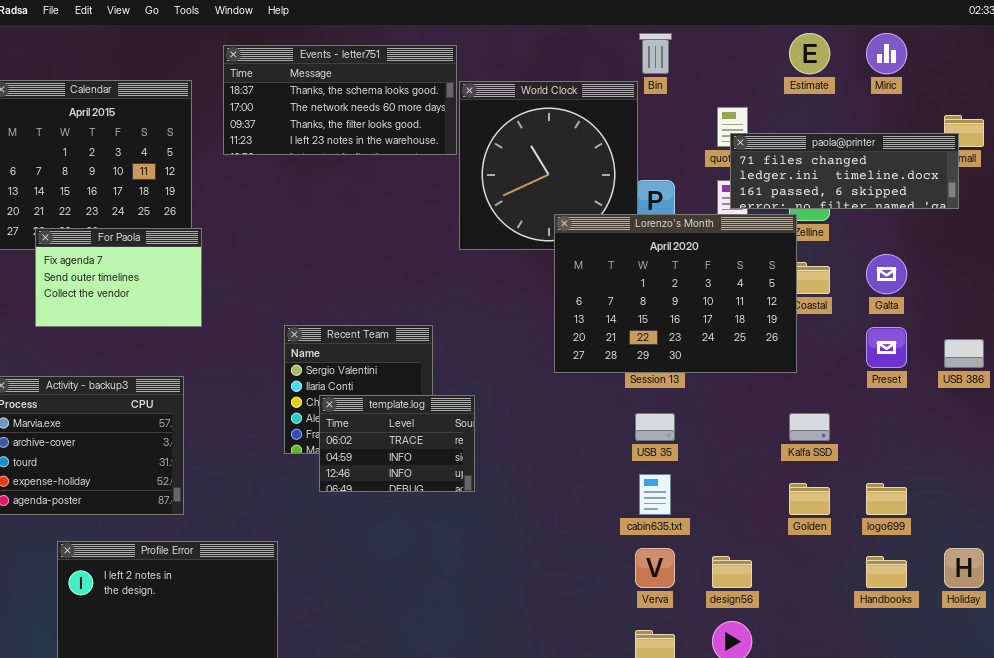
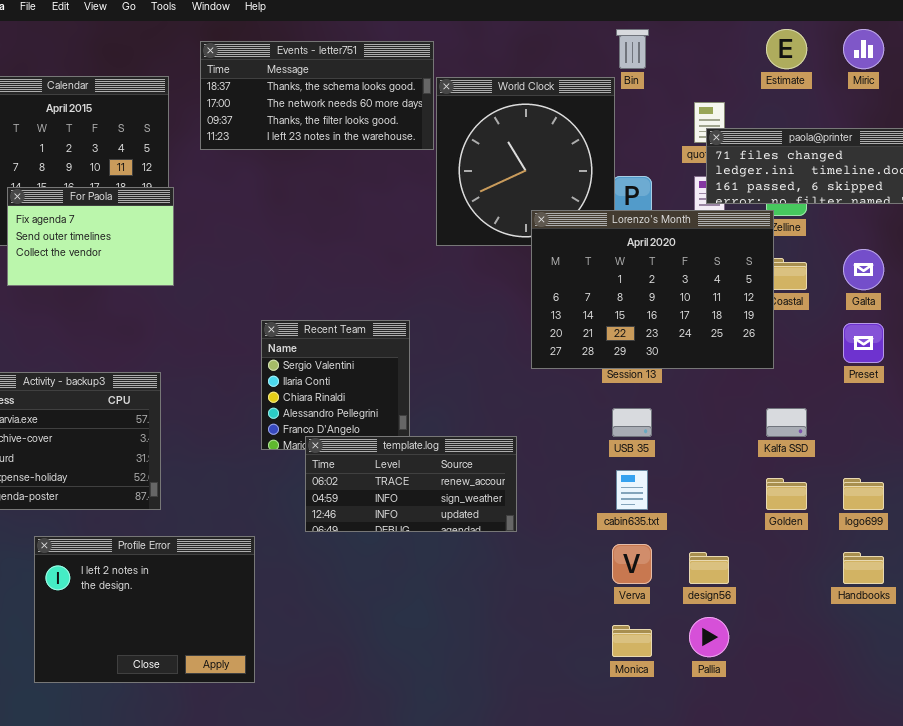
For Paola: [35,228,202,327] -> [7,187,174,286], moved
template.log: [319,395,475,492] -> [305,436,517,532], moved, resized

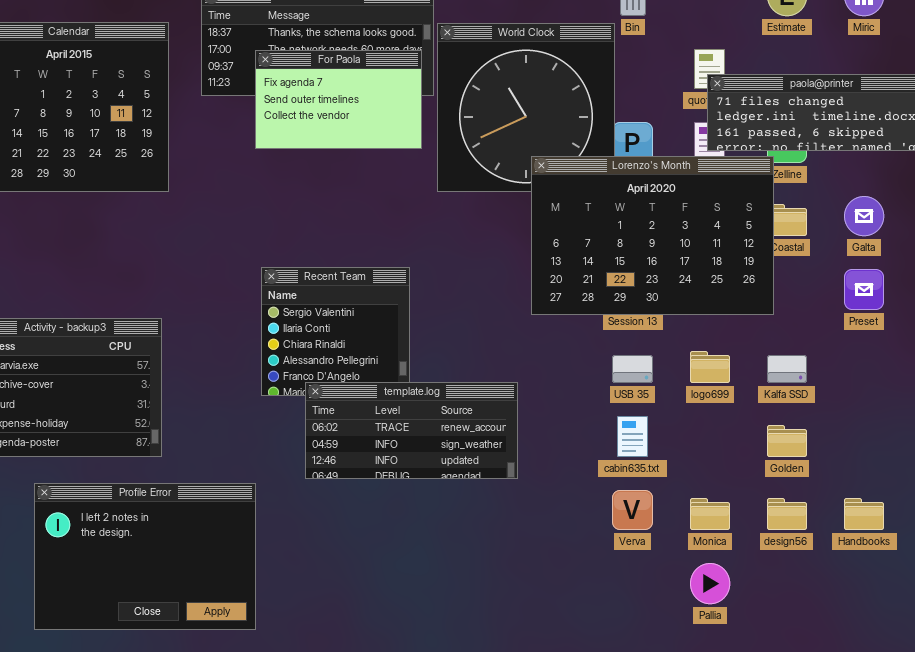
For Paola: [7,187,174,286] -> [255,50,422,149], moved
logo699: [843,478,884,510] -> [690,351,730,383], moved
design56: [689,552,729,584] -> [767,498,807,530], moved
Monica: [612,625,652,657] -> [690,498,730,530], moved

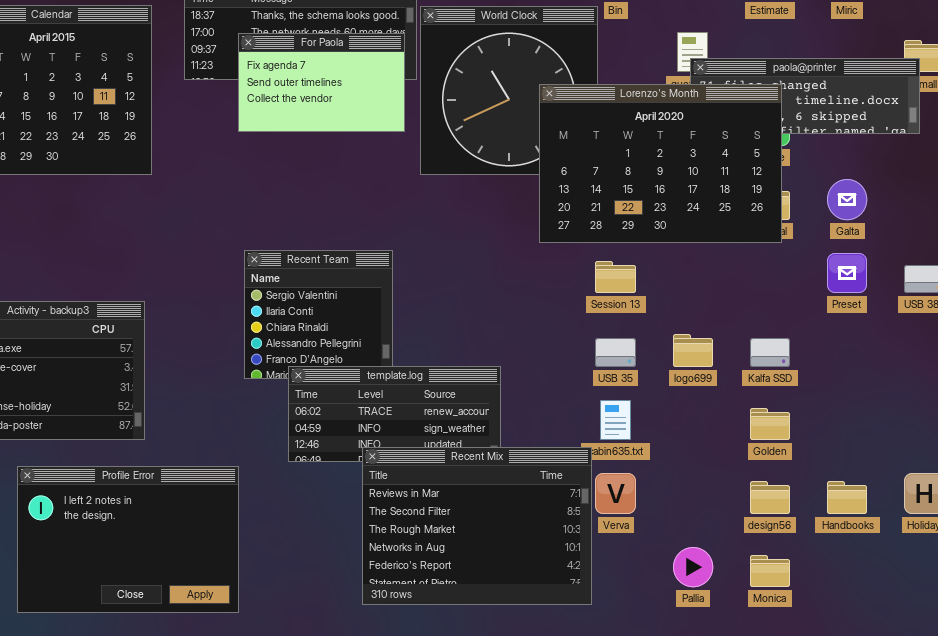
Lorenzo's Month: [531,156,774,315] -> [539,84,782,243], moved
Recent Mix: none -> [362,447,592,605], opened
Monica: [690,498,730,530] -> [750,555,790,587], moved

